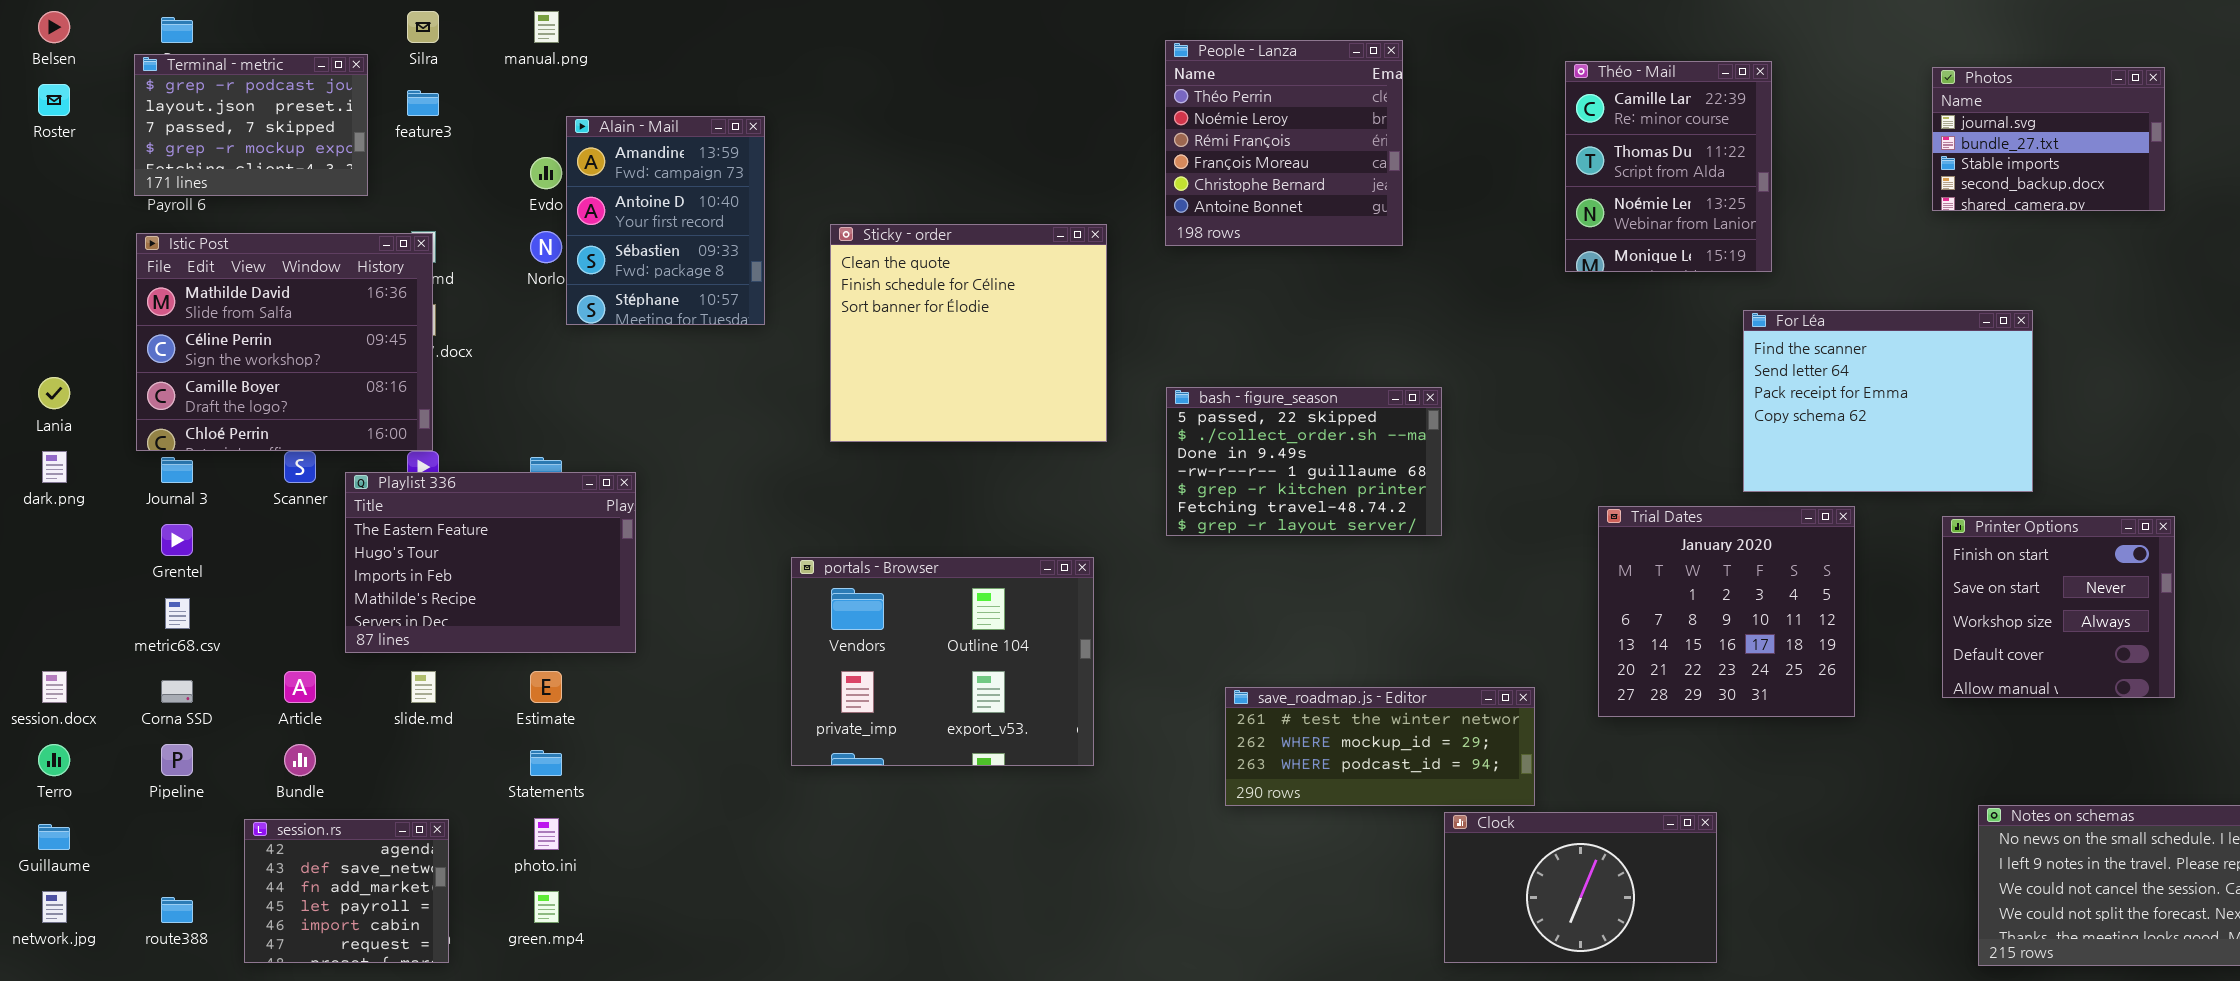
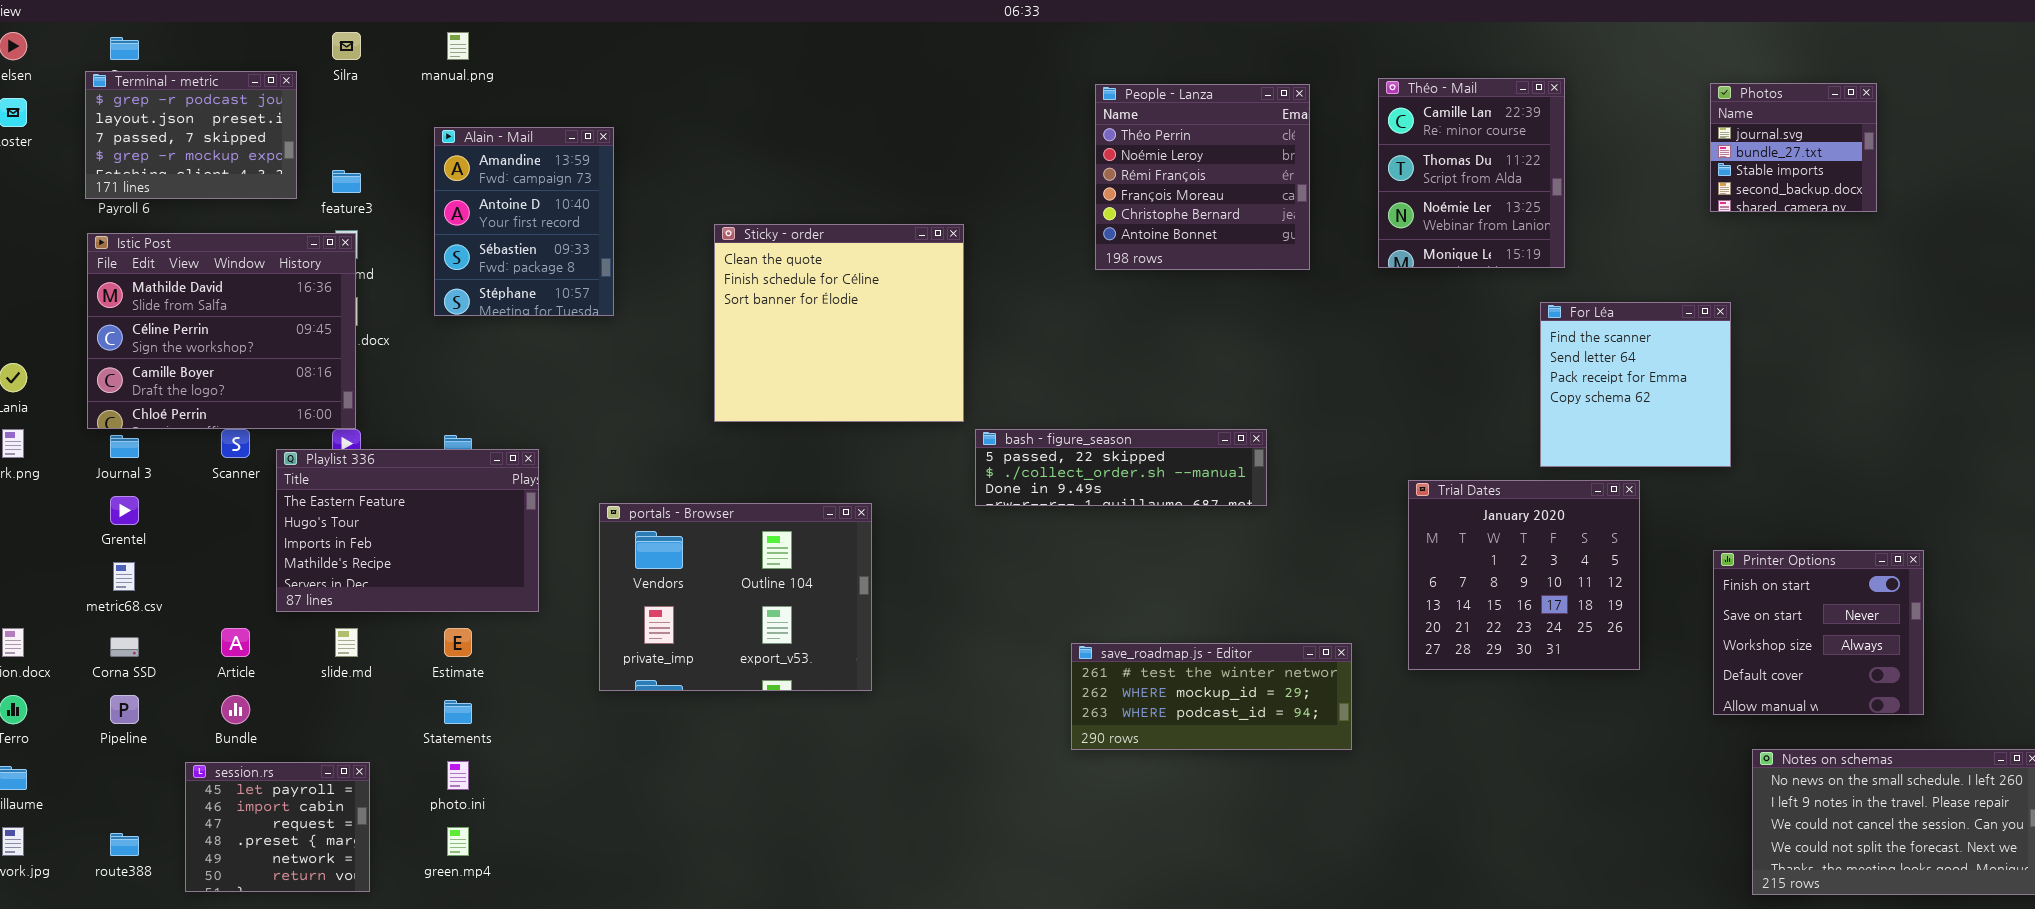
People - Lanza: [1165,40,1403,246] -> [1095,84,1310,270], moved
Photos: [1932,67,2165,211] -> [1710,83,1877,212], resized
feature3: [407,90,439,116] -> [332,170,361,193], moved
Alain - Mail: [566,116,765,325] -> [434,127,614,316], moved
For Léa: [1743,310,2033,492] -> [1540,302,1731,467], resized
bash - figure_season: [1166,387,1442,536] -> [975,429,1267,506], resized
Printer Options: [1942,516,2175,698] -> [1713,550,1924,715], moved
portals - Browser: [791,557,1094,766] -> [599,503,872,691], moved
Clock: [1444,812,1717,963] -> none, closed
session.rs: [244,819,449,963] -> [185,762,370,892], scrolled down 3 rows

